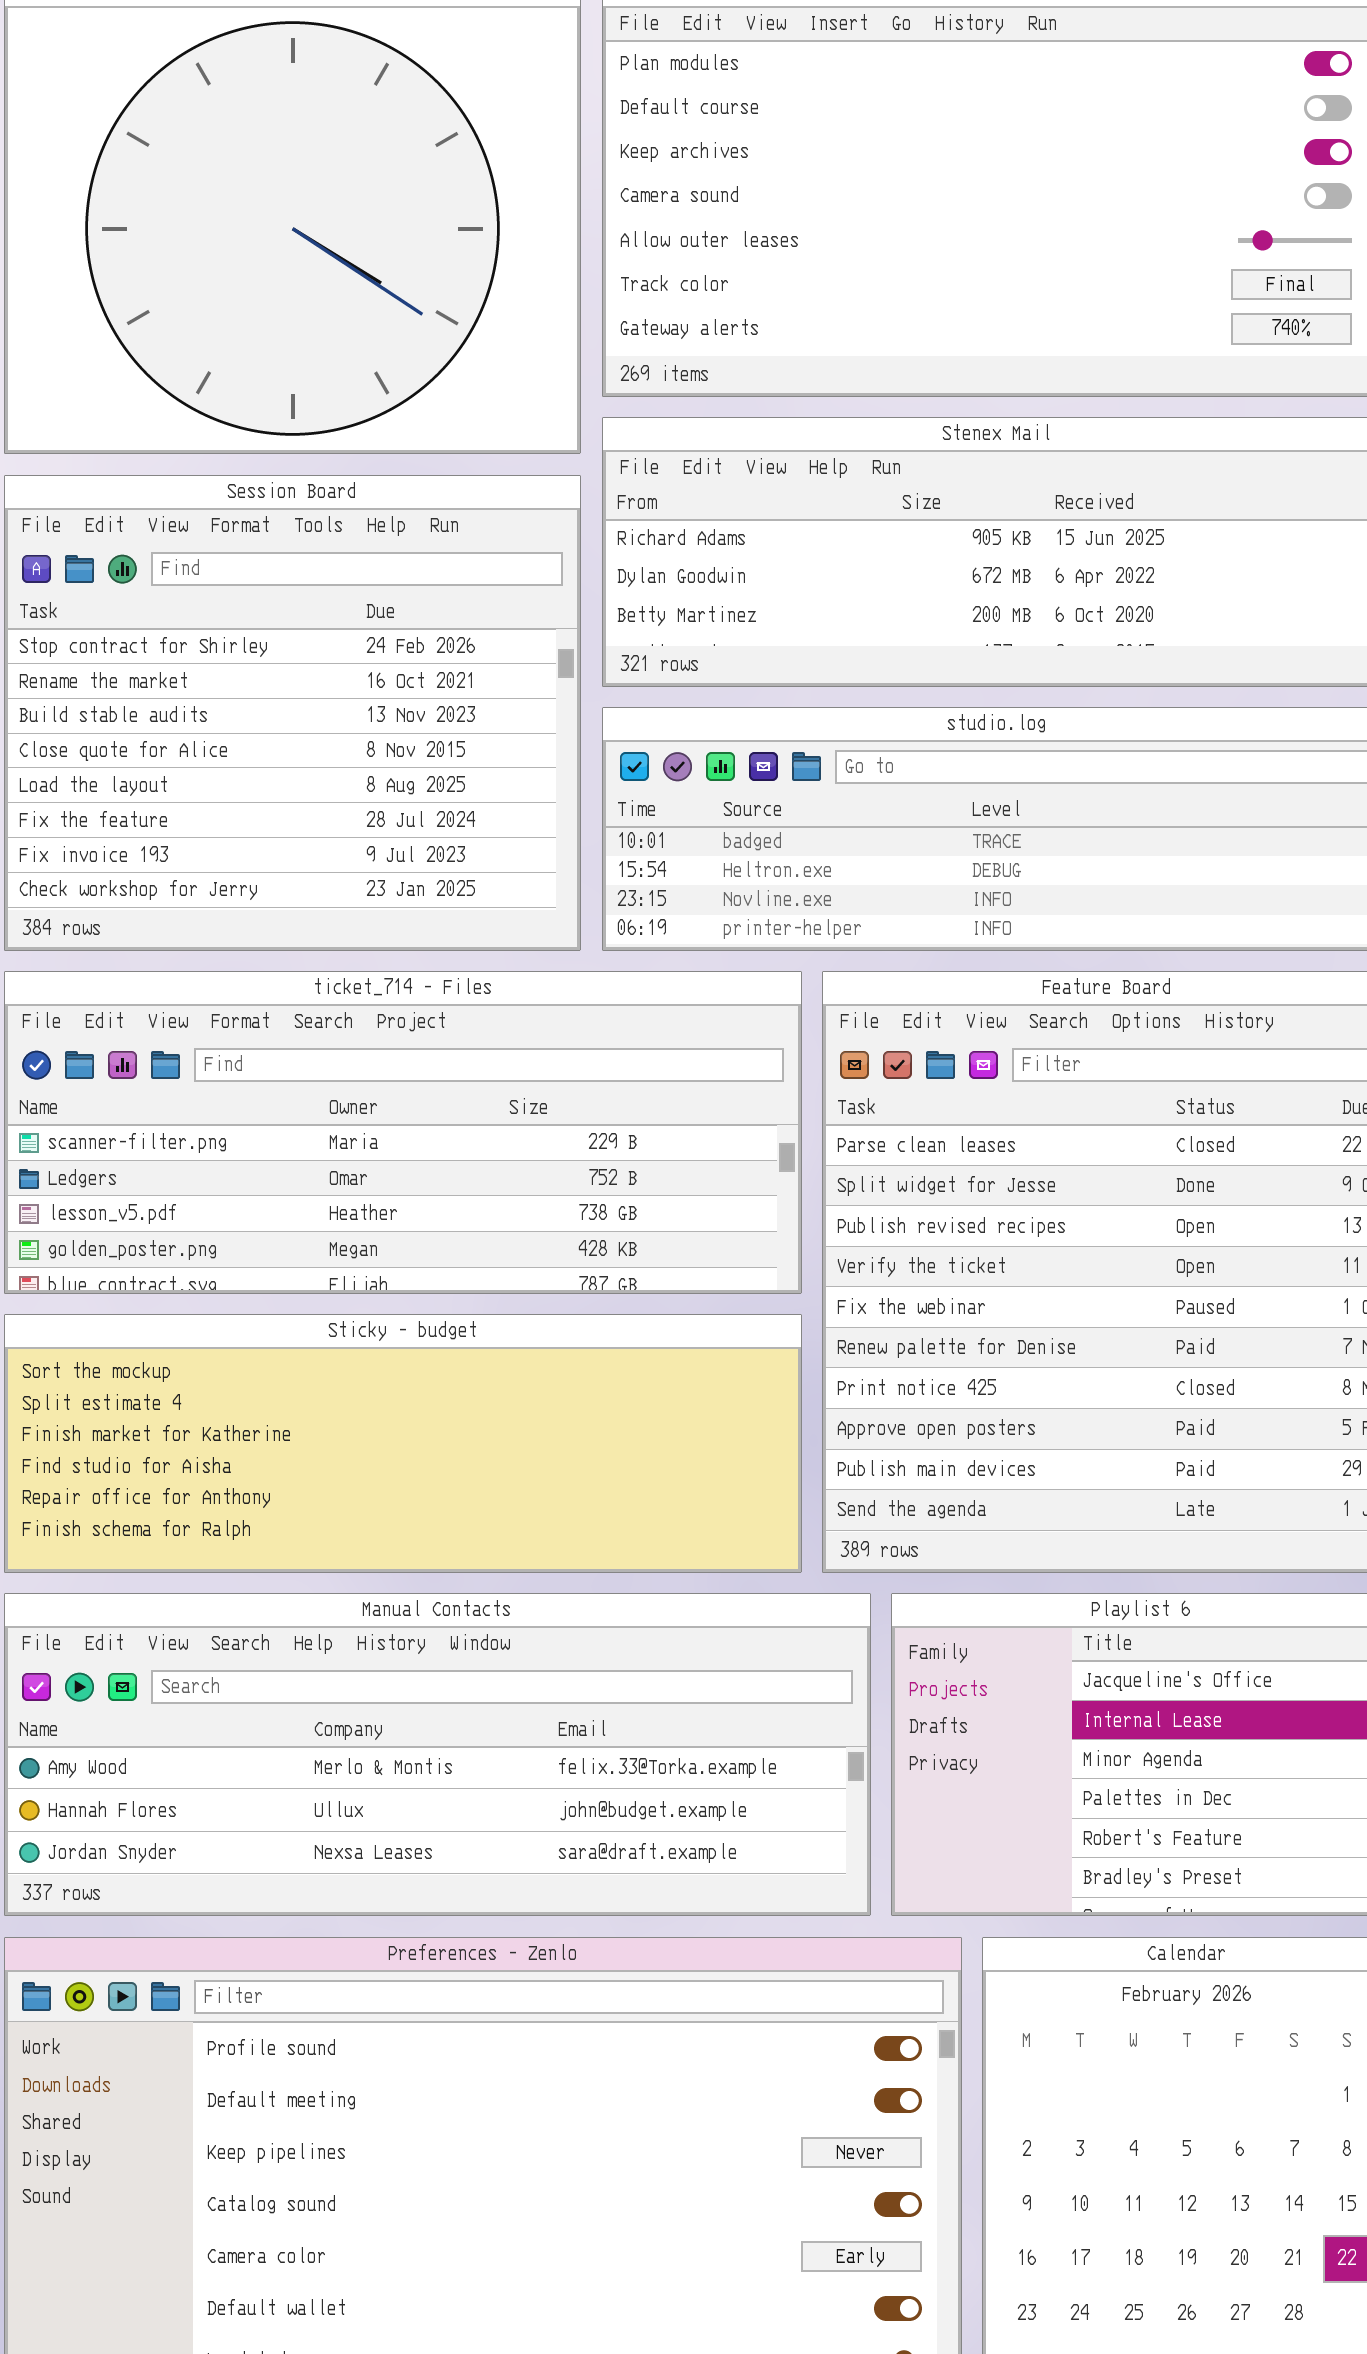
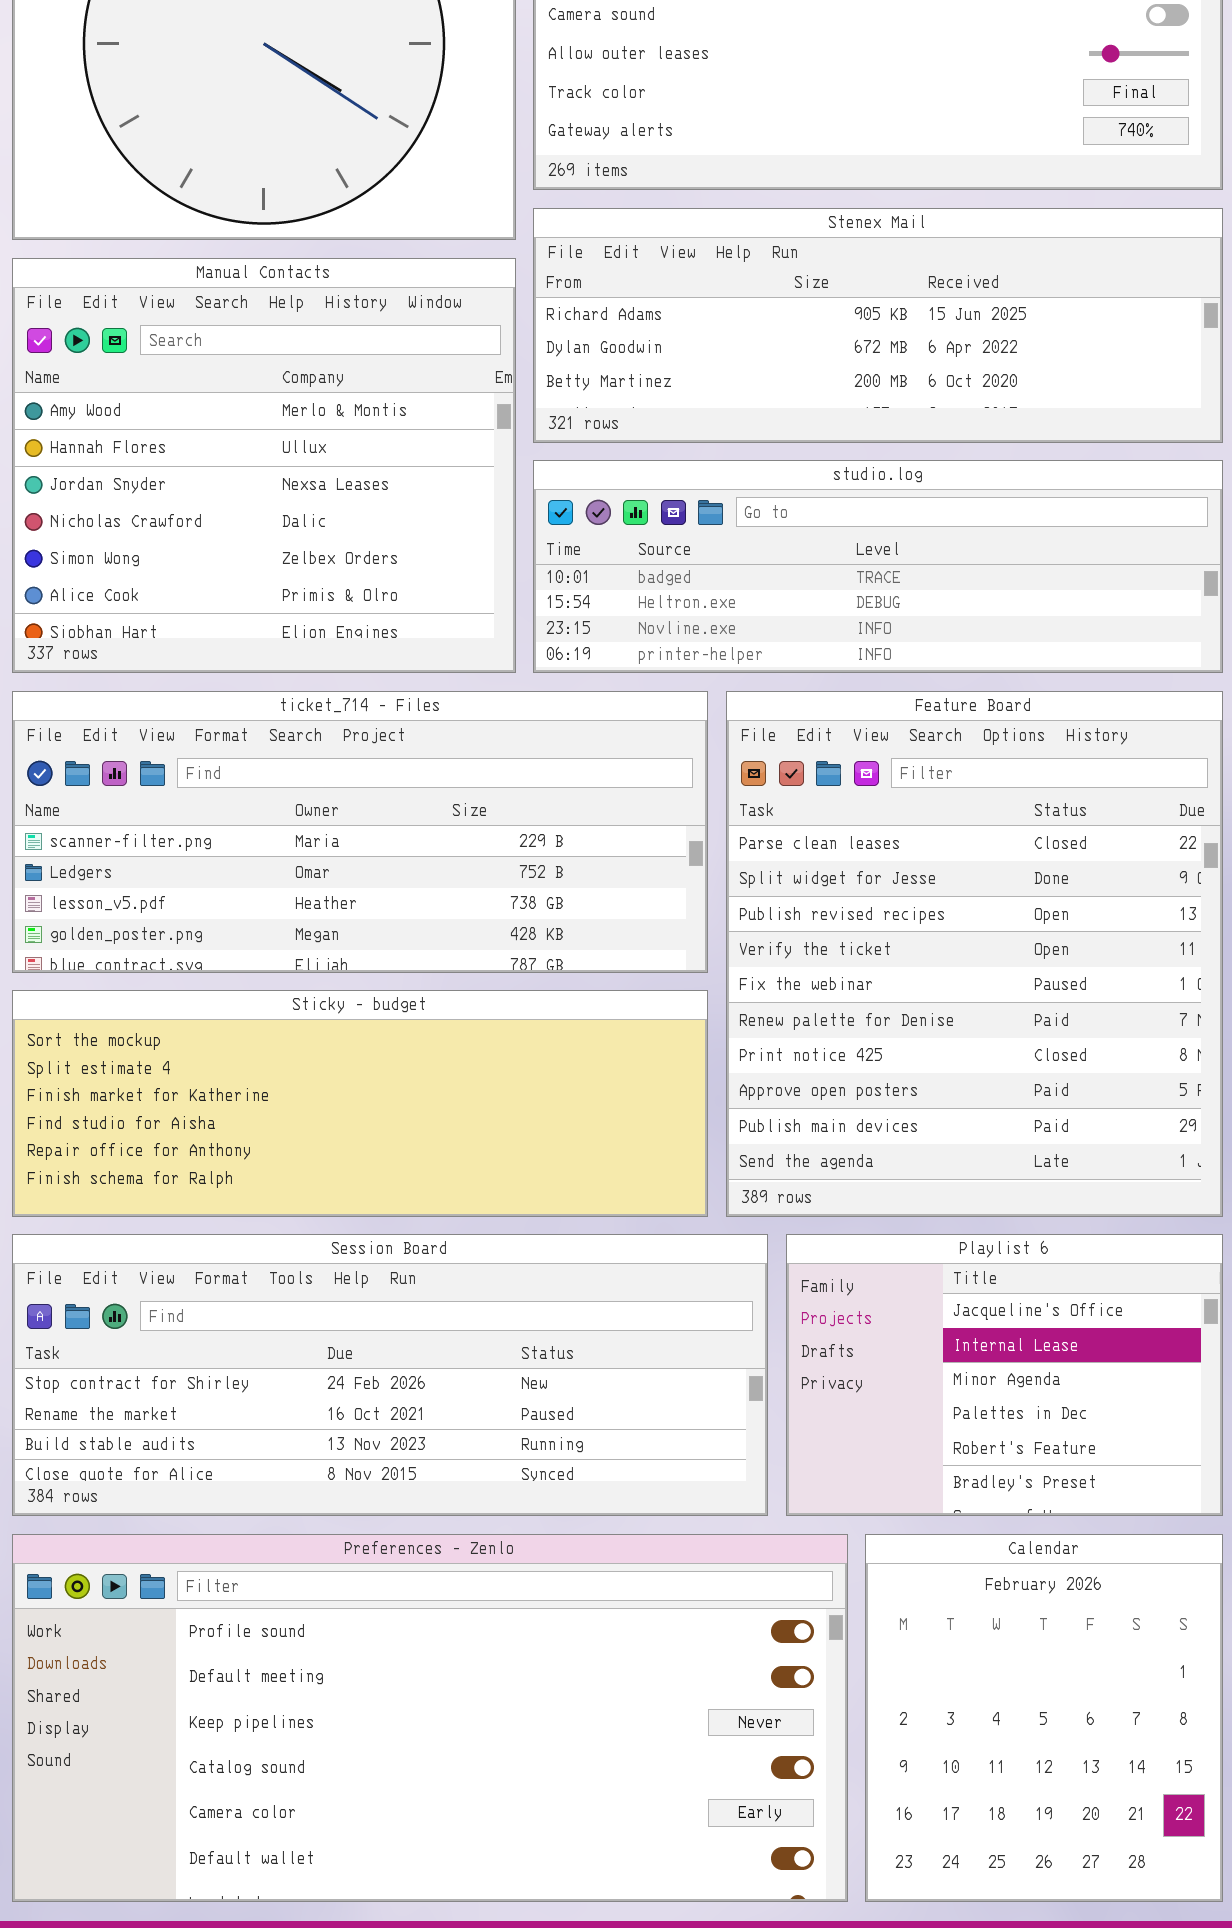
Session Board: [4,475,581,951] -> [12,1234,768,1516], moved, resized
Manual Contacts: [4,1593,871,1916] -> [12,258,516,673], moved, resized

